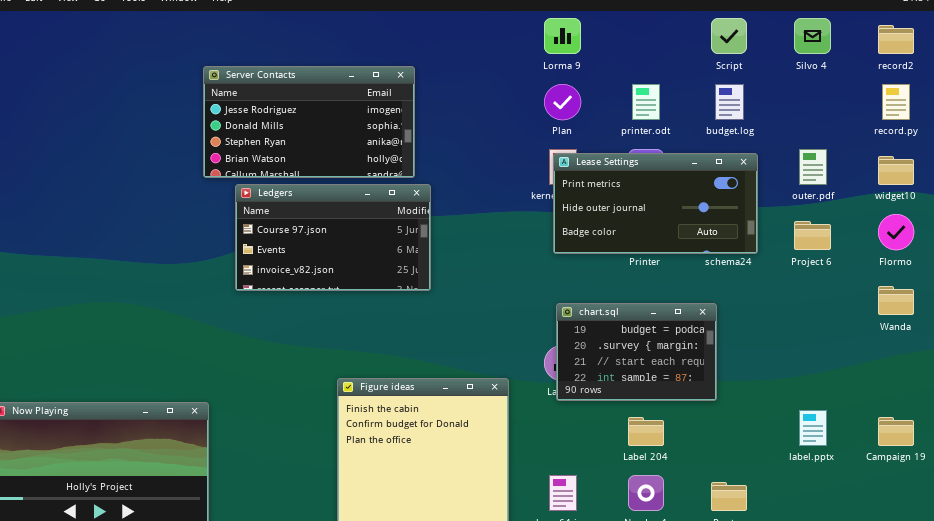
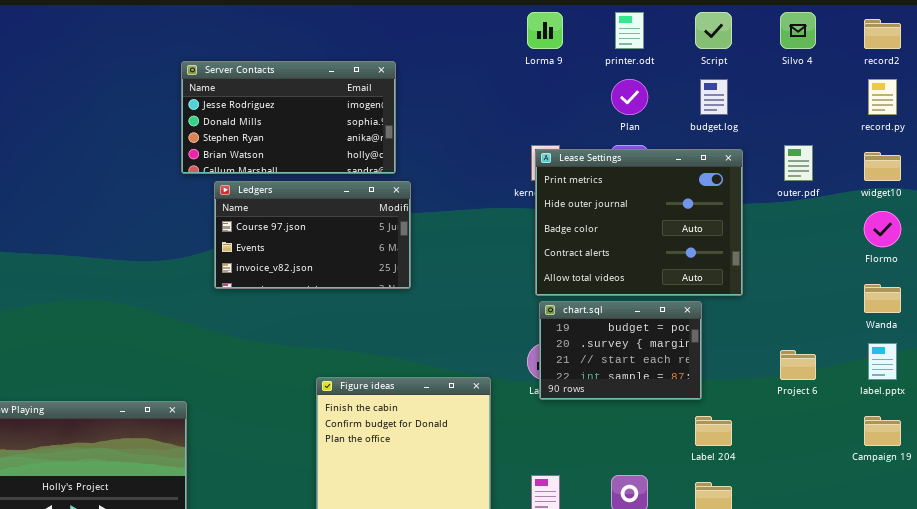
Plan: [544,84,581,120] -> [611,79,648,115], moved
printer.odt: [632,84,660,120] -> [615,12,644,49], moved
Lease Settings: [553,153,758,254] -> [535,149,743,296], resized
Project 6: [794,221,831,250] -> [780,350,816,380], moved
label.pptx: [799,410,827,446] -> [868,343,897,380], moved
Label 204: [628,417,664,446] -> [695,416,732,446], moved

